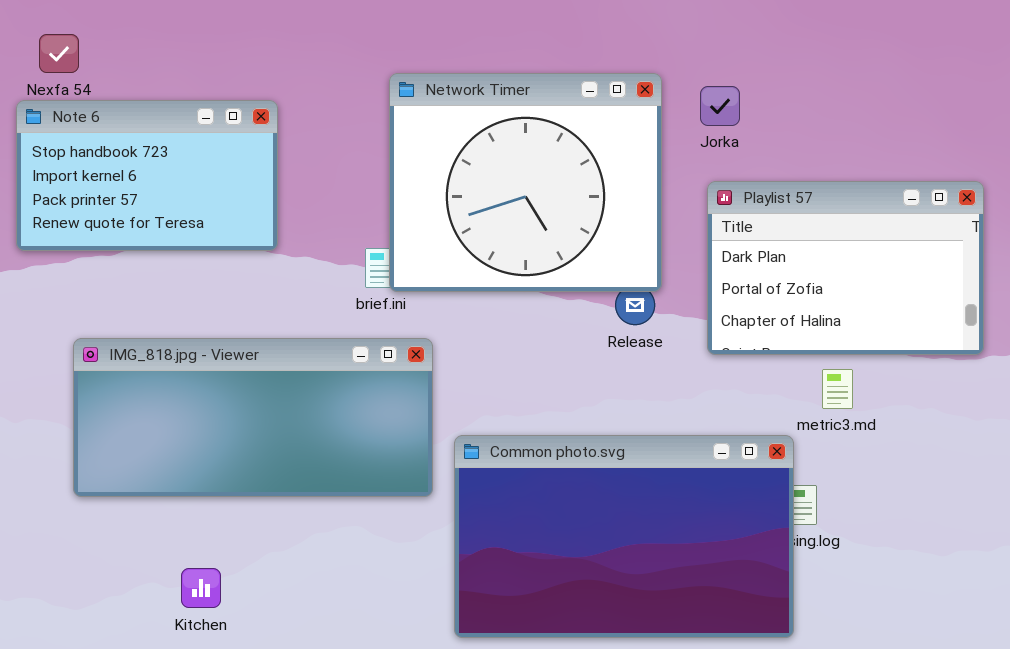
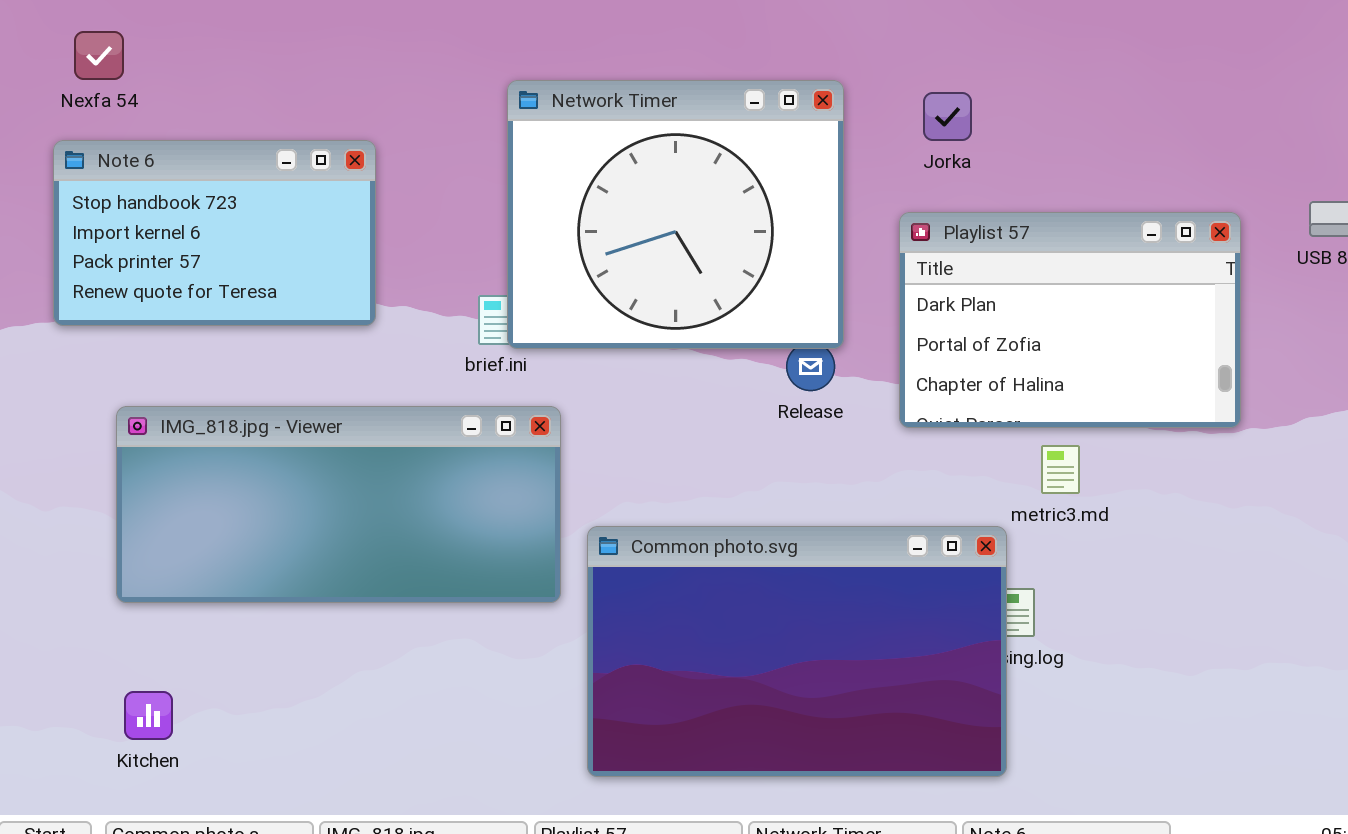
Jorka: [700,86,740,126] -> [923,92,972,141], moved
Note 6: [16,100,278,251] -> [53,140,376,326], moved
Kitchen: [181,568,221,608] -> [124,691,173,740], moved

